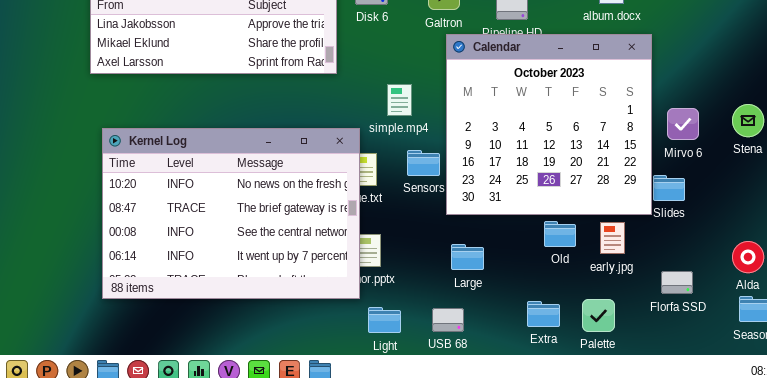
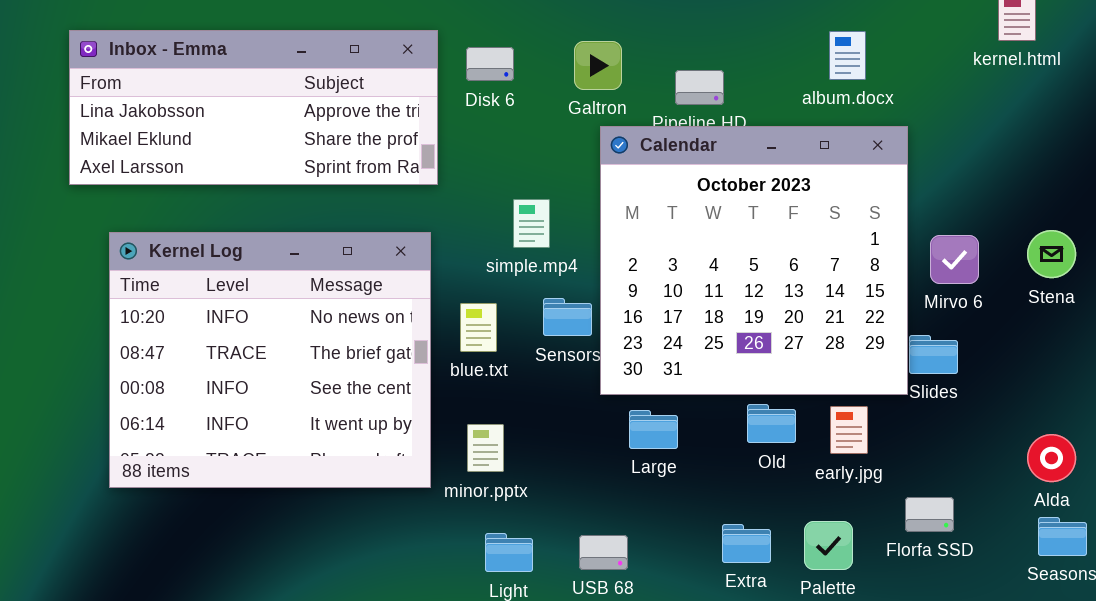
Kernel Log: [102,128,360,299] -> [109,232,431,488], moved, resized
Large: [451,244,484,270] -> [629,410,678,449], moved
Florfa SSD: [661,271,693,294] -> [905,497,954,532], moved

